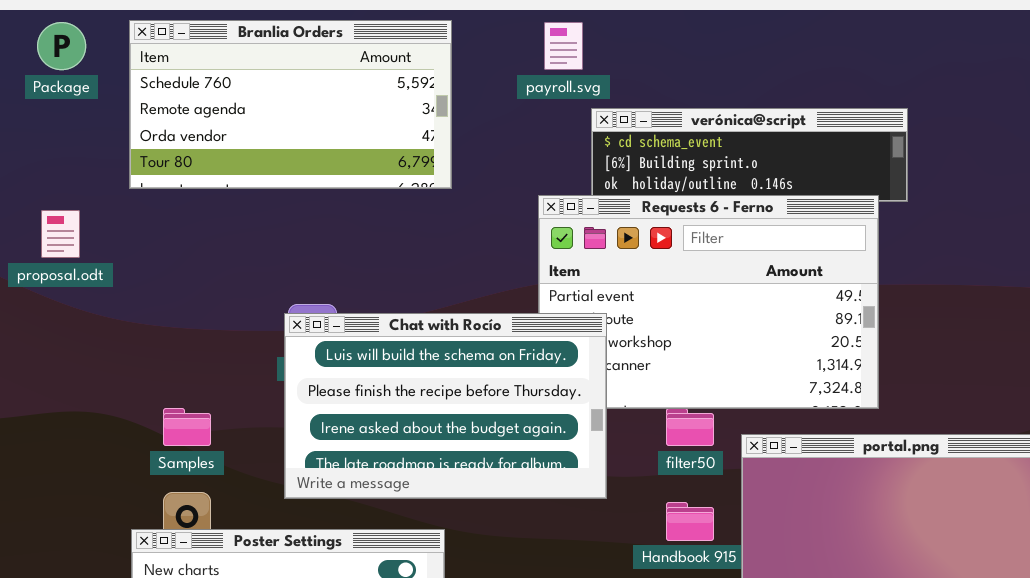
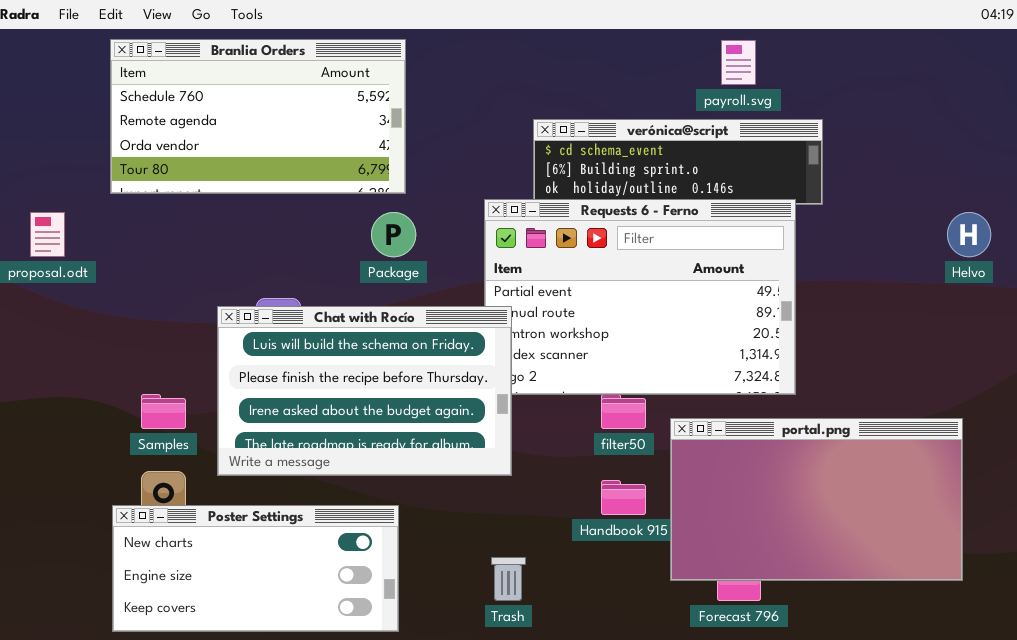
Package: [37,22,86,70] -> [371,212,416,257], moved
payroll.svg: [544,22,583,70] -> [721,40,756,85], moved
Chat with Rocío: [284,313,607,499] -> [217,306,512,476], moved

